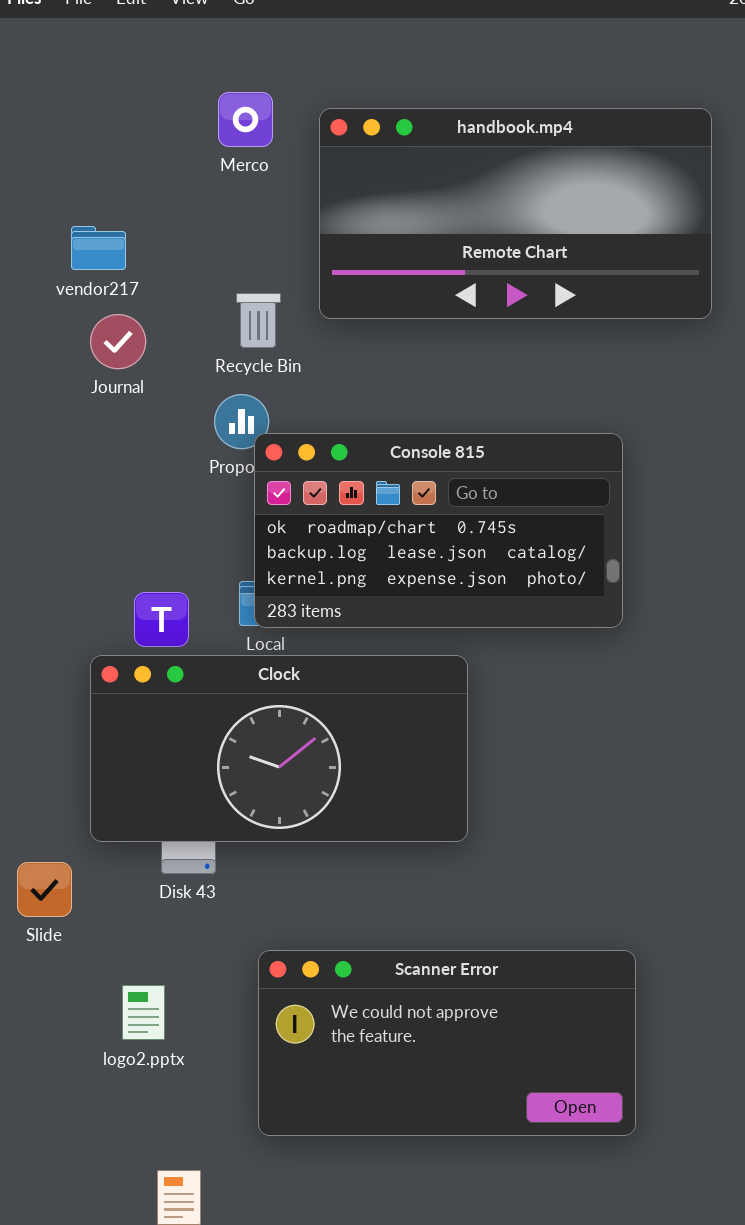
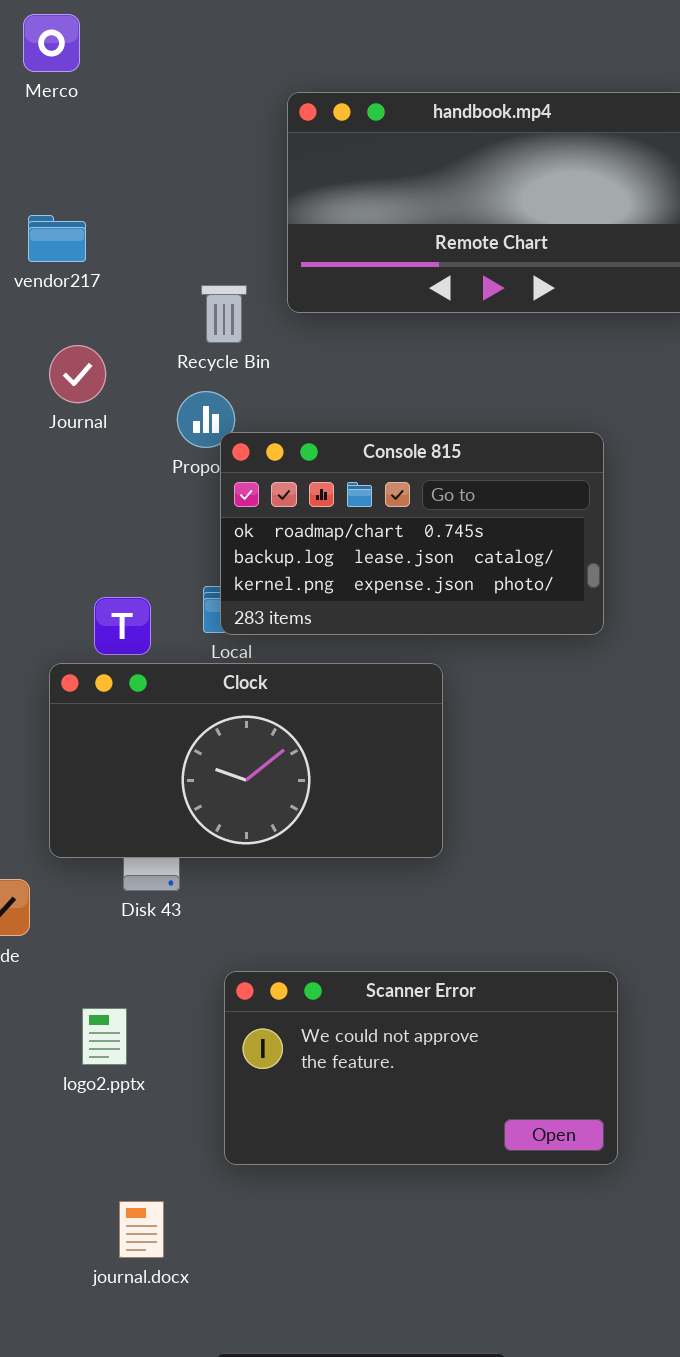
Merco: [218,92,273,147] -> [23,14,80,72], moved
Journal: [90,314,146,369] -> [49,345,106,403], moved

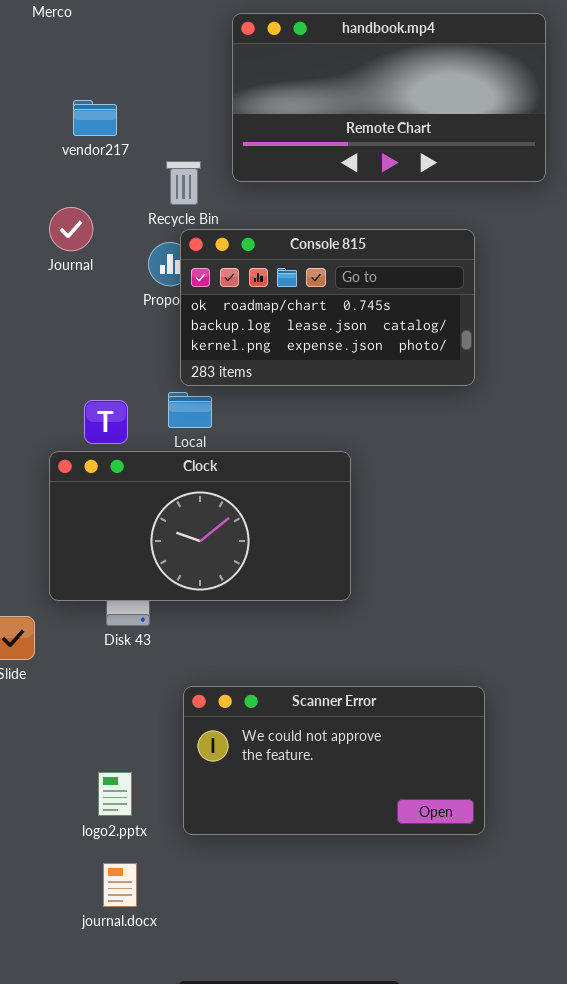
vendor217: [28,215,86,262] -> [73,100,117,136], moved
Console 815: [220,432,604,635] -> [180,229,475,386], moved
logo2.pptx: [82,1008,127,1065] -> [98,772,132,816], moved

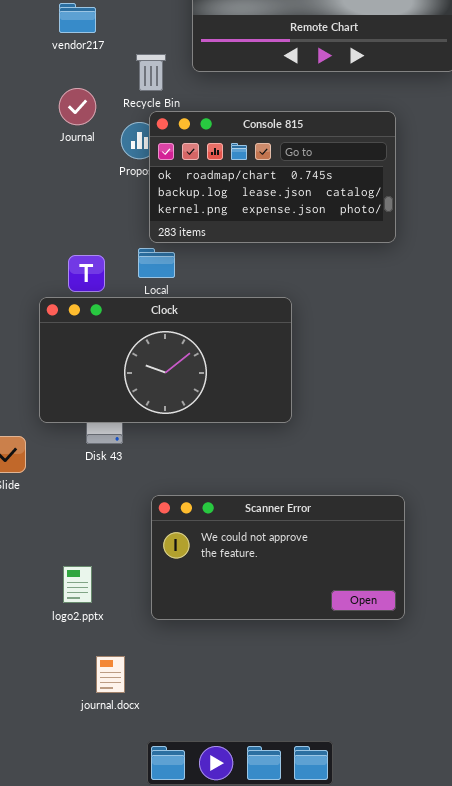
Journal: [49,207,93,251] -> [59,88,96,125], moved
logo2.pptx: [98,772,132,816] -> [63,566,92,603], moved
journal.docx: [103,863,137,907] -> [96,656,125,693], moved

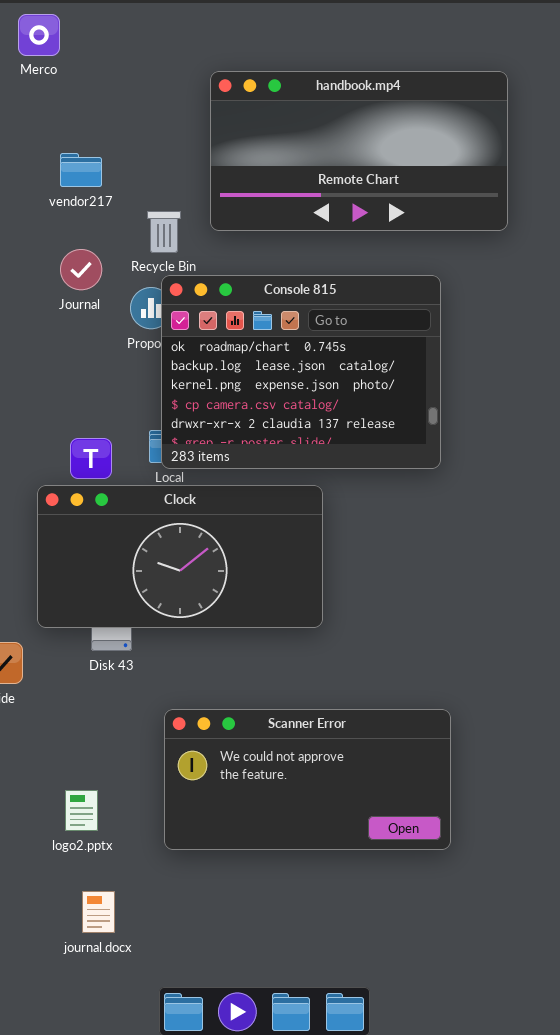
Console 815: [149,111,396,243] -> [161,275,441,469], resized
journal.docx: [96,656,125,693] -> [82,891,115,933], moved

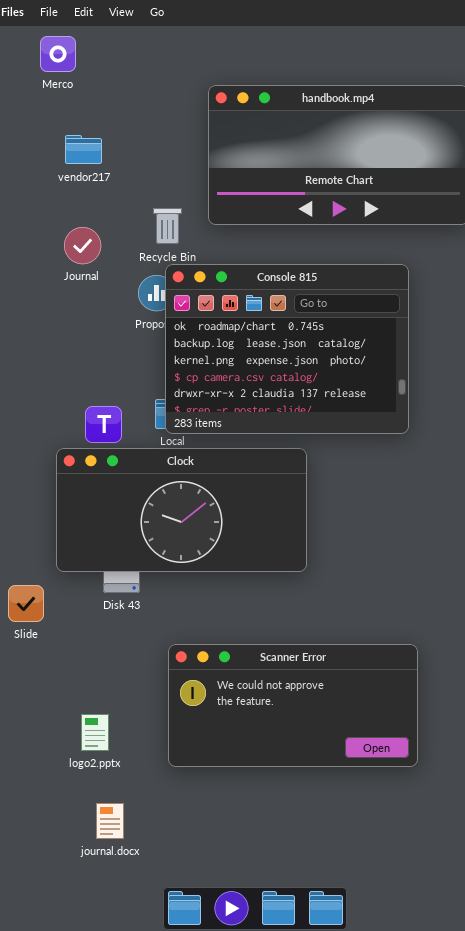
vendor217: [60,153,102,187] -> [65,135,102,164], moved
Journal: [60,249,102,290] -> [64,227,101,264], moved

